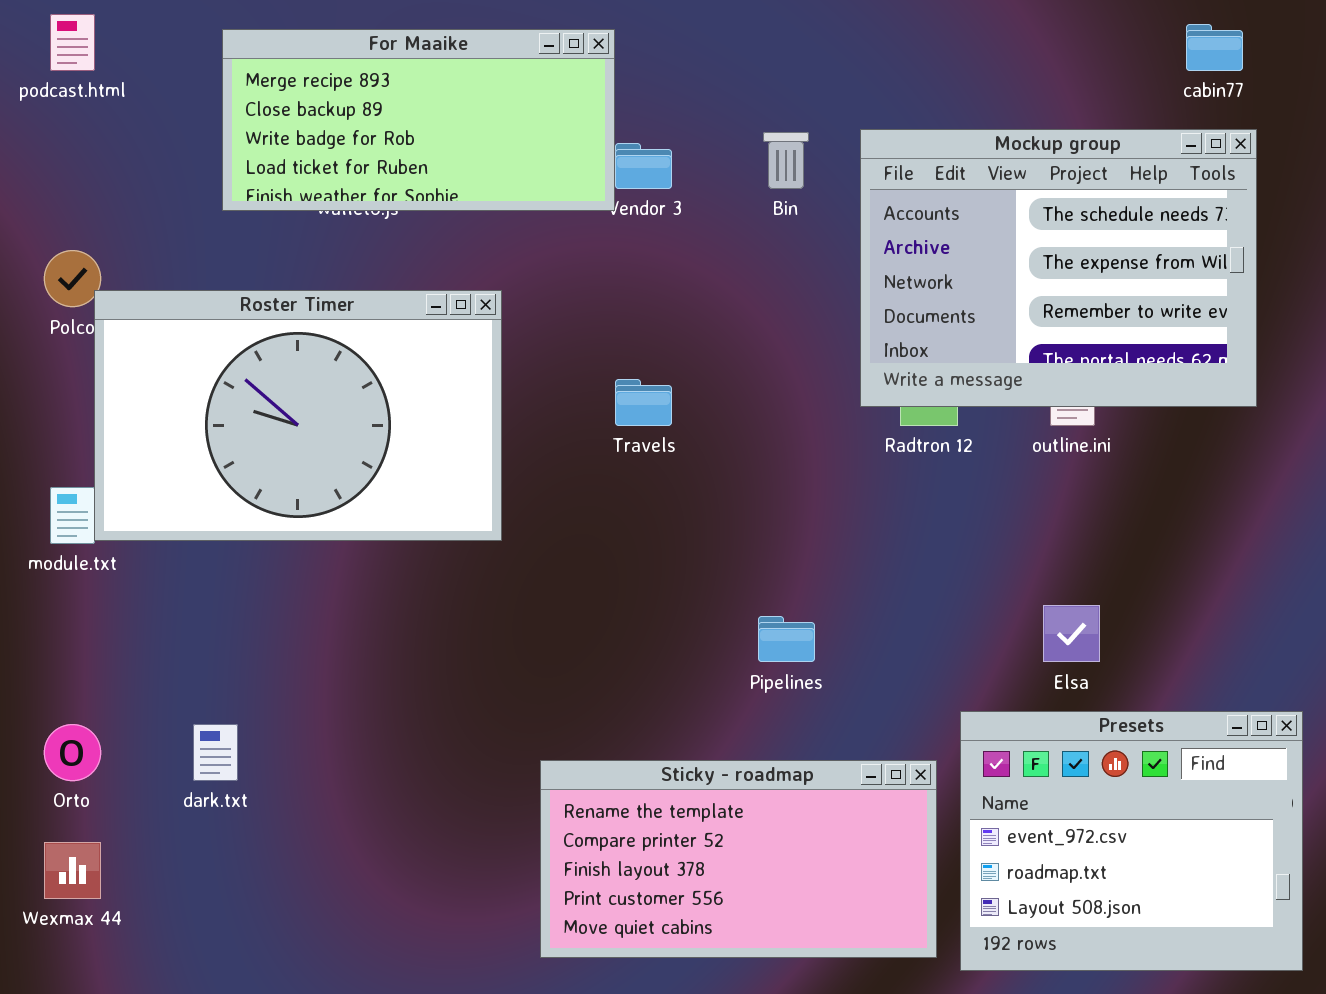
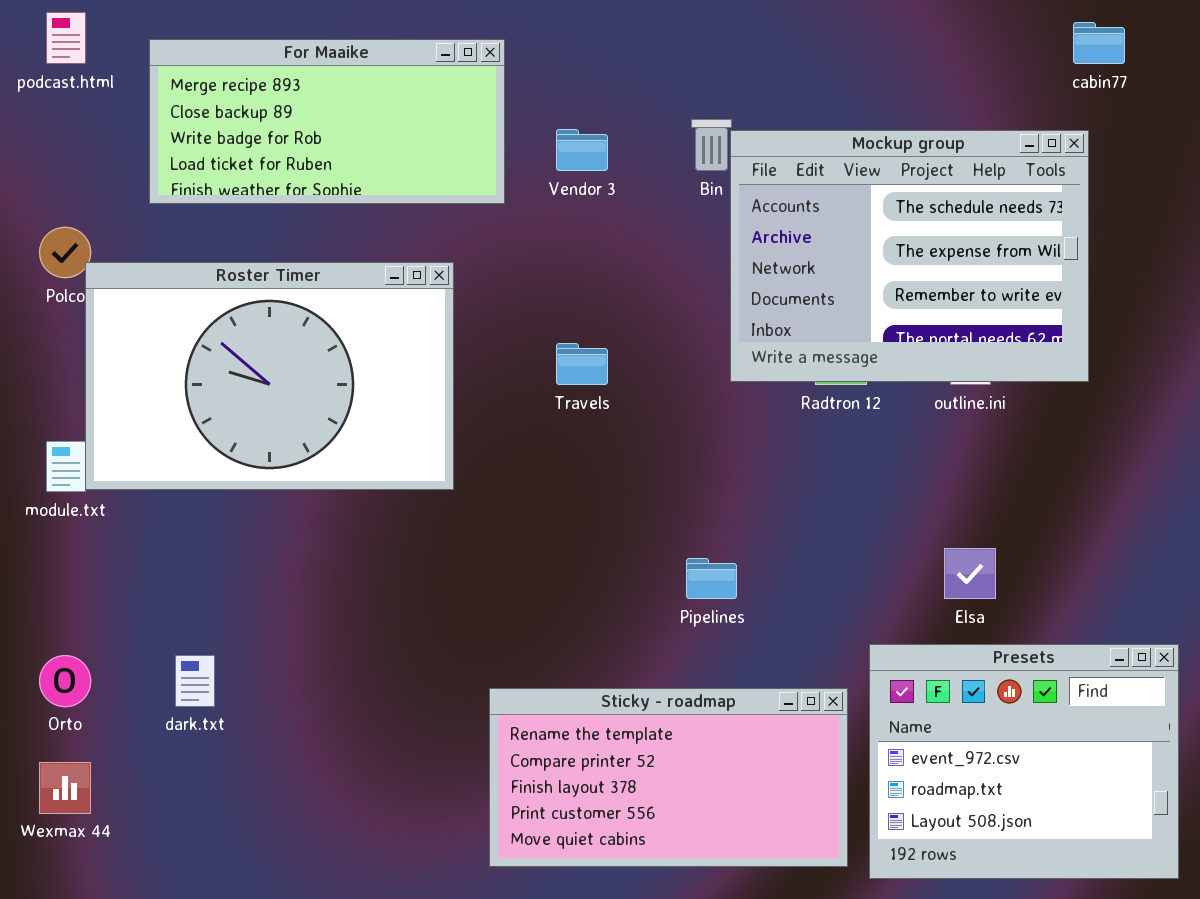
For Maaike: [222,29,615,211] -> [149,39,505,204], moved
Mockup group: [860,129,1257,407] -> [730,130,1089,382], moved

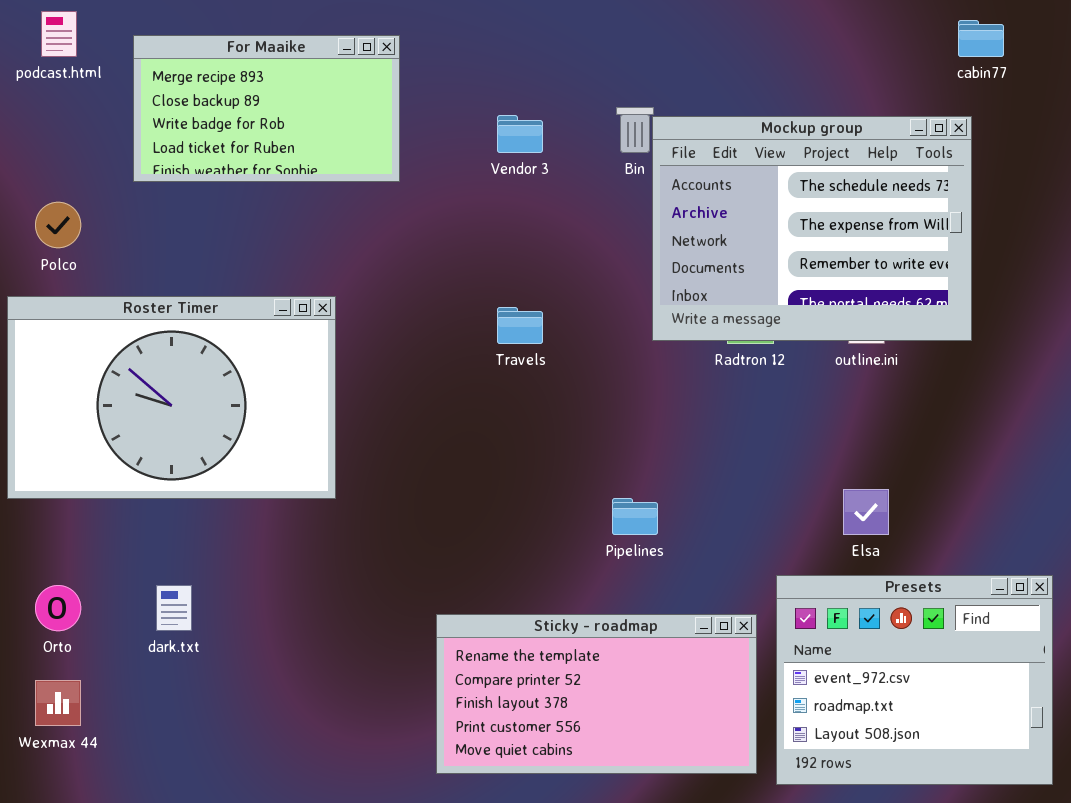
For Maaike: [149,39,505,204] -> [133,35,400,182], resized
Roster Timer: [85,262,454,490] -> [7,296,336,499], moved

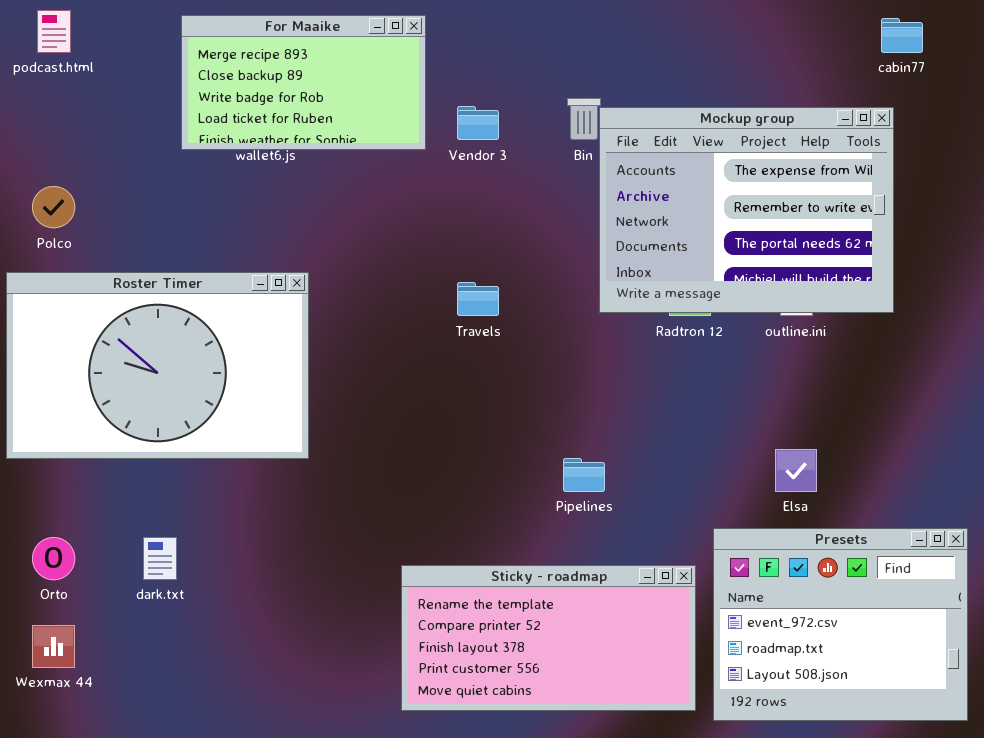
For Maaike: [133,35,400,182] -> [181,15,426,150], moved
Mockup group: [652,116,972,341] -> [599,107,894,313], scrolled down 1 row

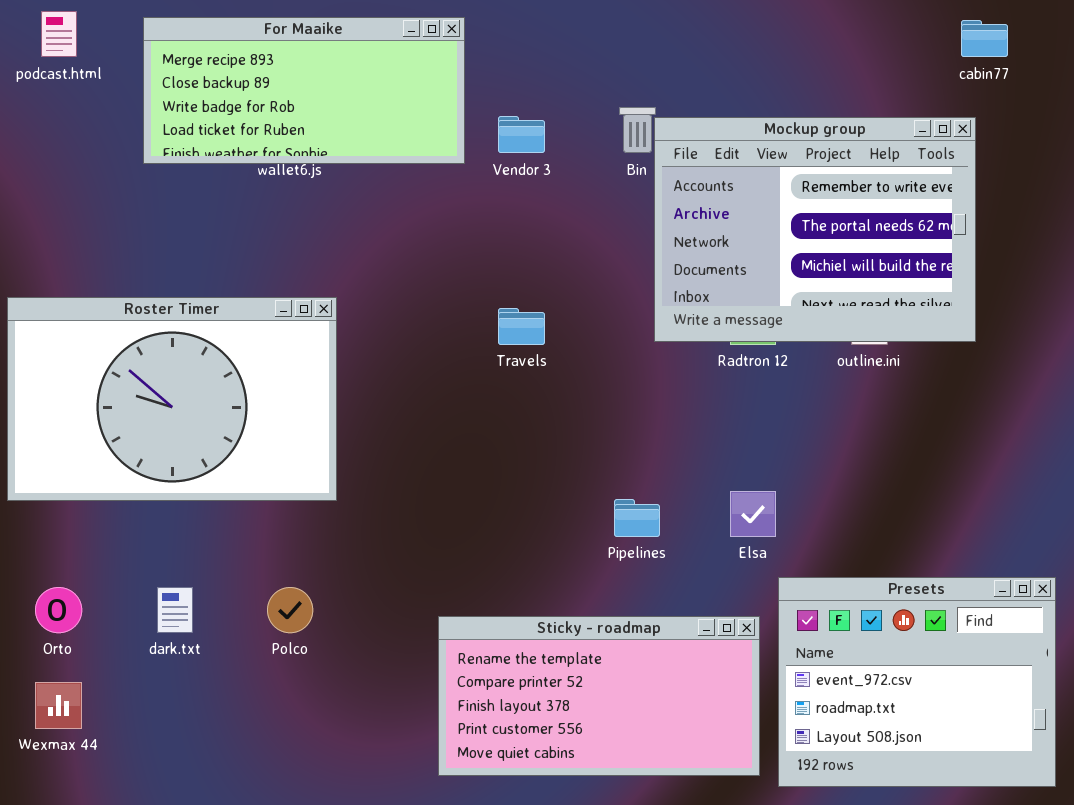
For Maaike: [181,15,426,150] -> [143,17,465,164], resized
Mockup group: [599,107,894,313] -> [654,117,976,342], scrolled down 1 row
Polco: [32,186,75,228] -> [267,587,313,633], moved
Elsa: [775,449,817,492] -> [730,491,776,537], moved

